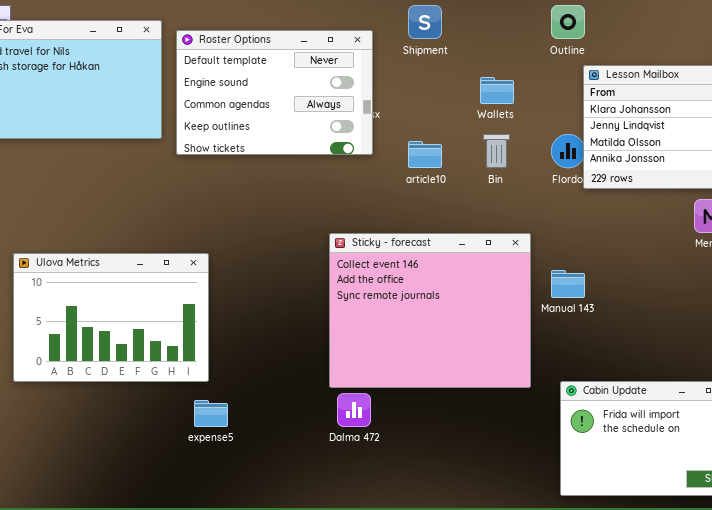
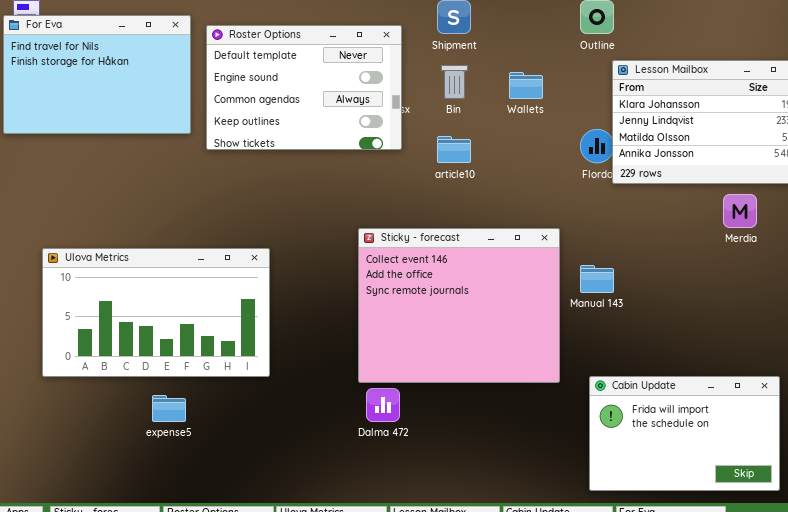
Bin: [483,134,510,168] -> [441,65,468,99], moved
Ulova Metrics: [13,253,209,382] -> [42,248,270,377], resized
expense5: [194,400,228,427] -> [152,395,186,422], moved

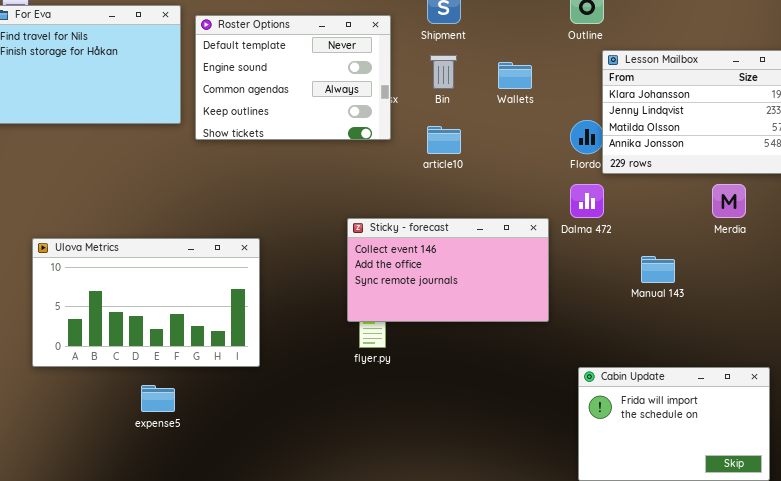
Sticky - forecast: [358,228,560,383] -> [347,218,549,322], resized
Manual 143: [580,265,614,293] -> [641,256,675,283], moved
Dalma 472: [366,388,400,422] -> [570,184,604,218], moved

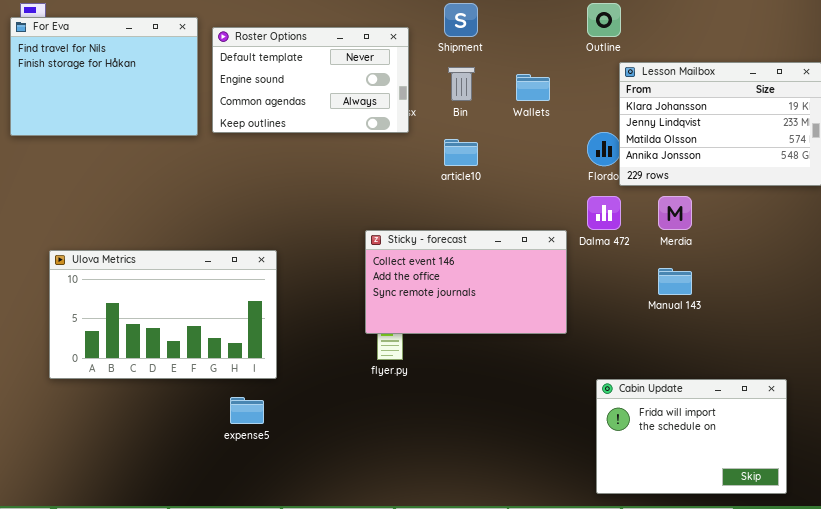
Roster Options: [195,15,391,140] -> [212,27,409,133], resized
Merdia: [712,184,746,218] -> [658,196,692,230], moved
expense5: [141,385,175,412] -> [230,397,264,424], moved

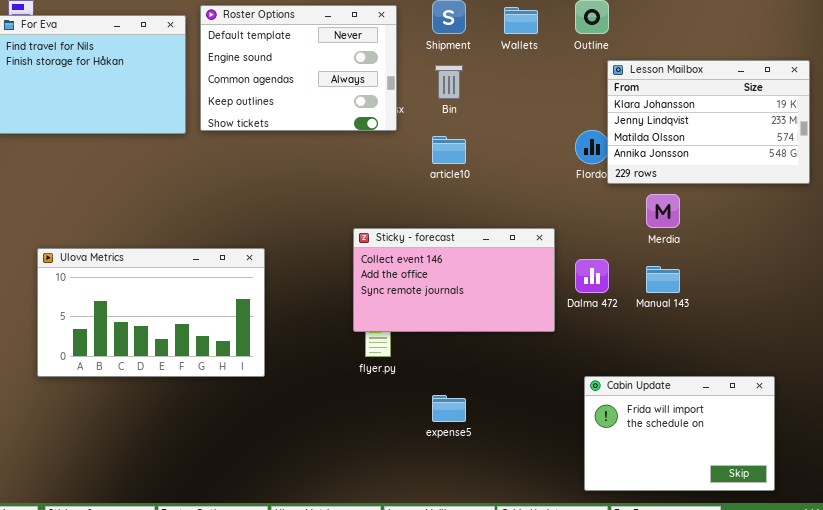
Roster Options: [212,27,409,133] -> [200,5,397,131], resized
Wallets: [516,74,550,101] -> [504,7,538,34], moved
Dalma 472: [587,196,621,230] -> [575,259,609,293], moved
expense5: [230,397,264,424] -> [432,395,466,422], moved

